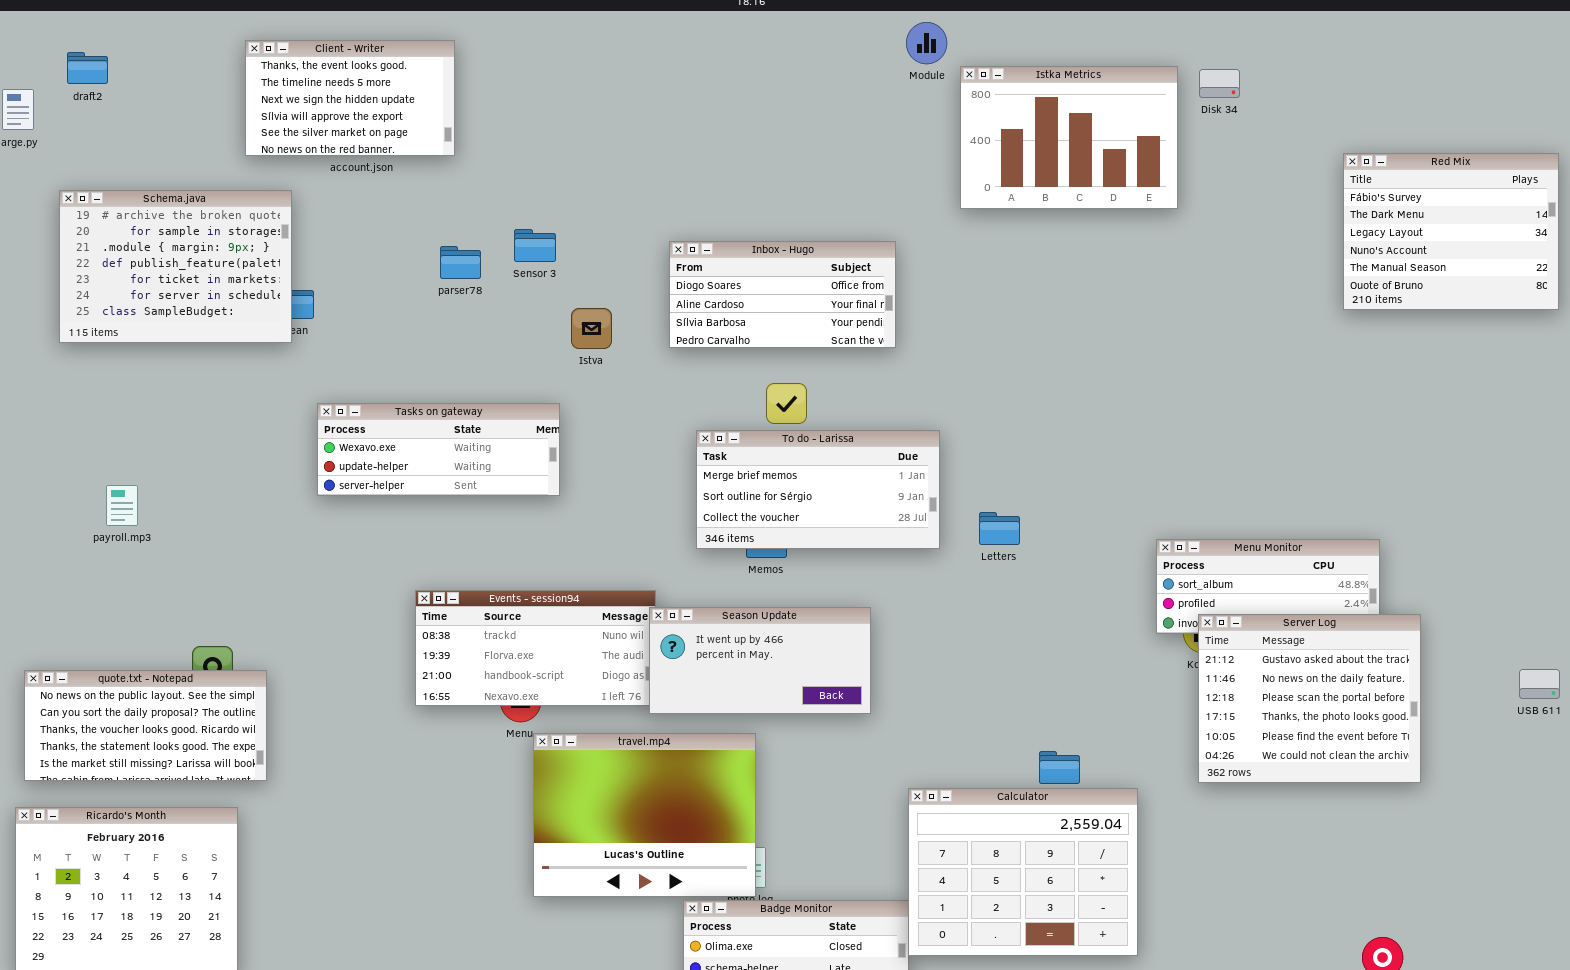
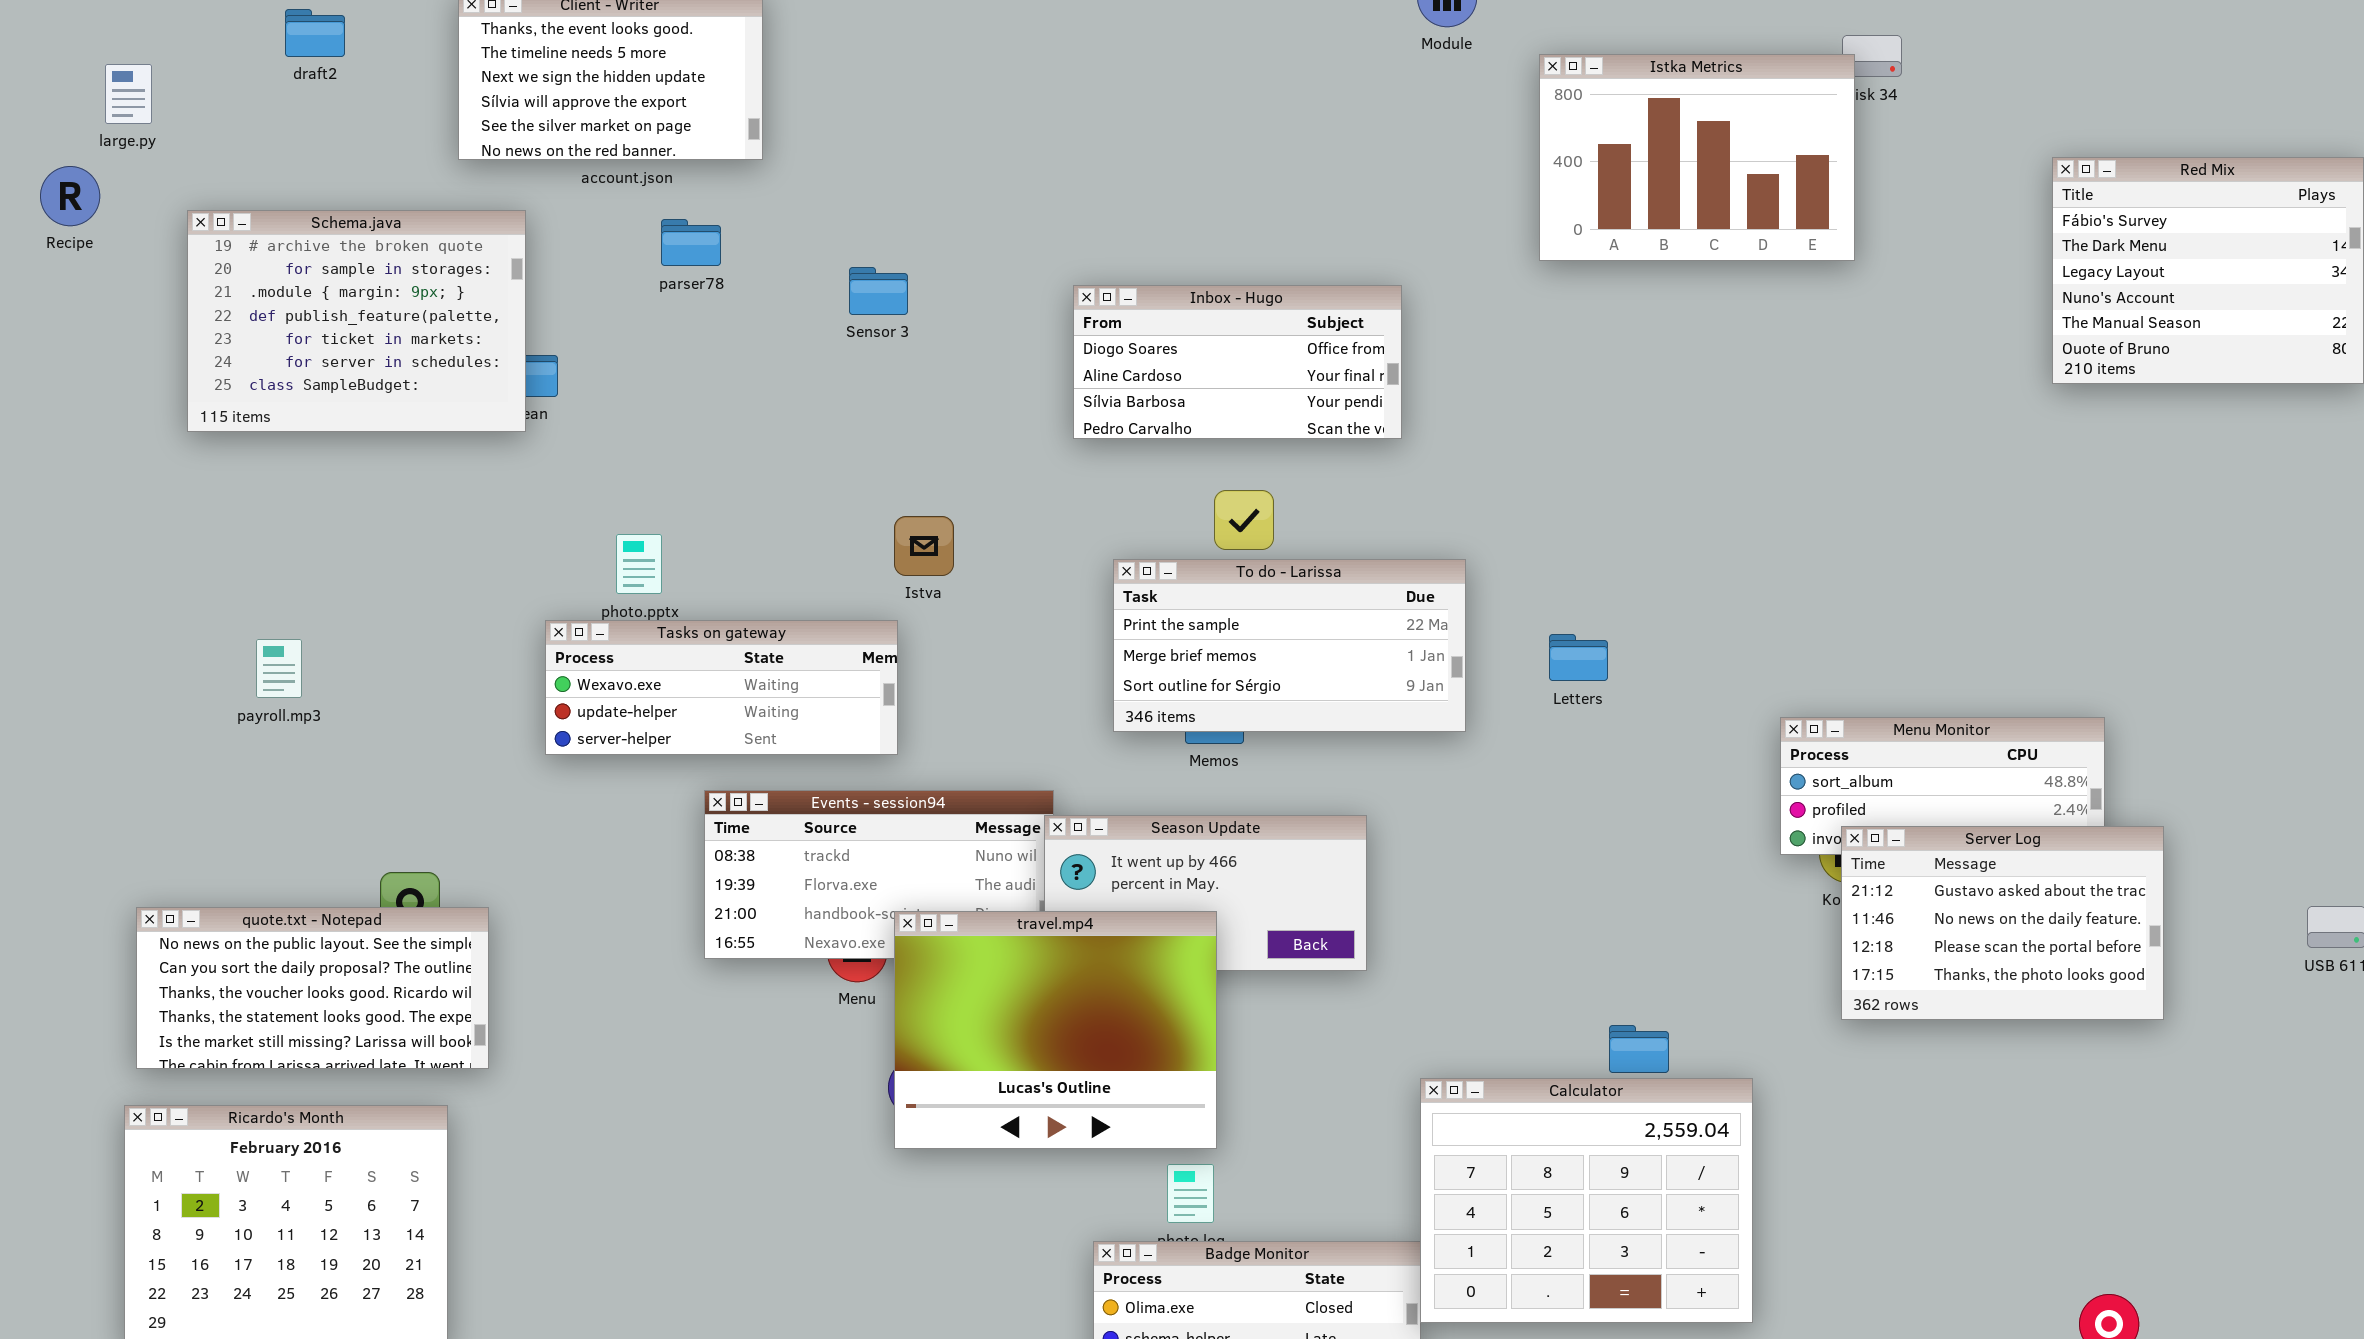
draft2: [67,52,108,84] -> [285,9,345,57], moved
Istka Metrics: [960,66,1178,209] -> [1539,54,1855,261], moved
parser78: [440,246,481,279] -> [661,219,721,266], moved
Istva: [571,308,612,349] -> [894,516,954,576], moved
Tasks on gateway: [317,403,560,496] -> [545,620,898,755], moved
To do - Larissa: [696,430,940,549] -> [1113,559,1466,732], scrolled up 1 row
Letters: [979,512,1020,545] -> [1549,634,1608,681], moved
Server Log: [1198,614,1421,783] -> [1841,826,2164,1020], resized
travel.mp4: [533,733,756,897] -> [894,911,1217,1149], moved

